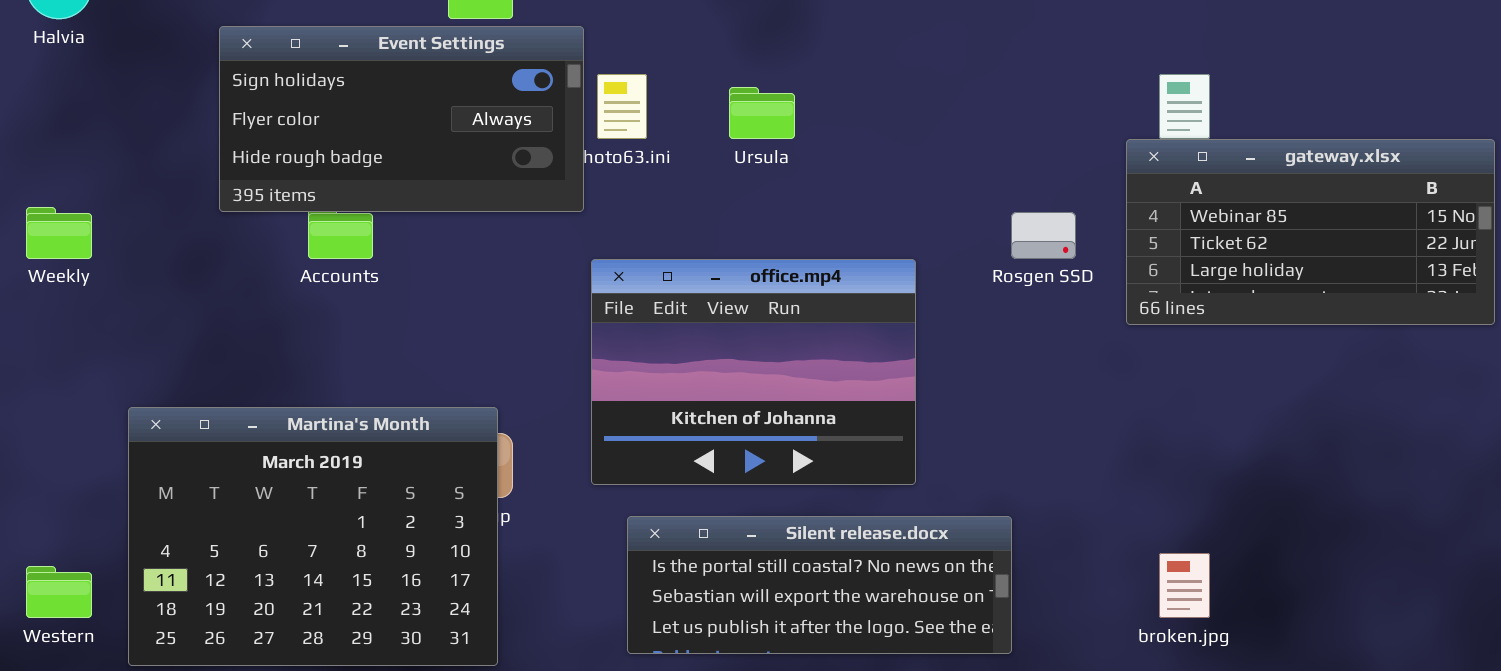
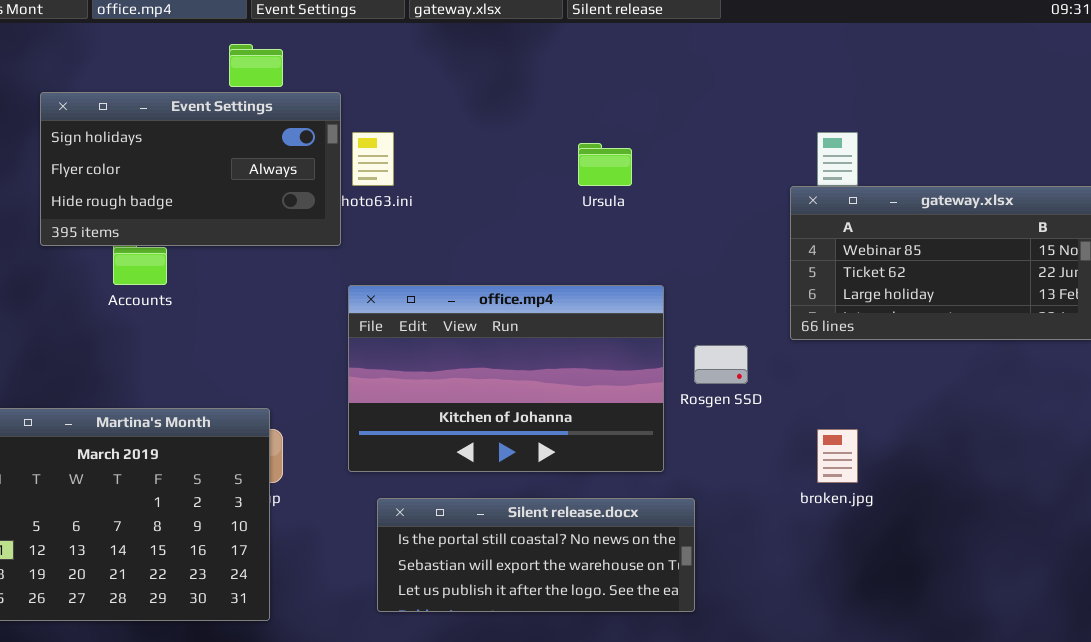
Ursula: [729,87,795,139] -> [578,143,632,186], moved
Rosgen SSD: [1011,212,1076,259] -> [694,345,748,384], moved
office.mp4: [591,259,916,485] -> [348,285,664,472], resized
broken.jpg: [1159,553,1210,618] -> [817,429,858,483], moved

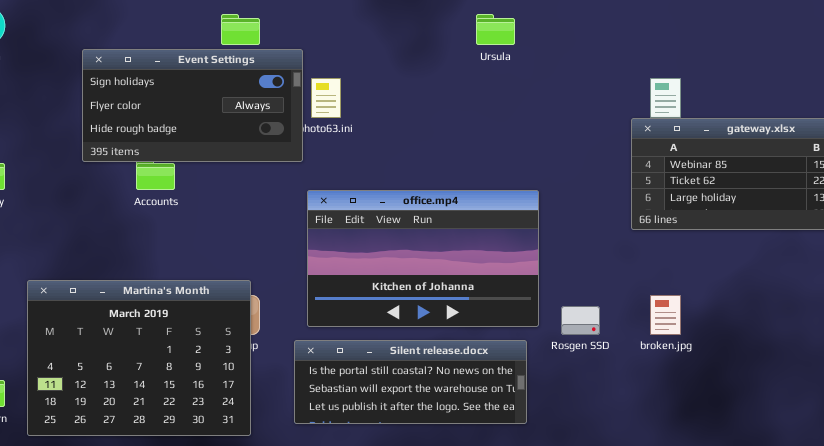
Ursula: [578,143,632,186] -> [476,14,515,45], moved
Rosgen SSD: [694,345,748,384] -> [561,306,600,335], moved
Silent release.docx: [377,498,695,612] -> [294,340,527,424], moved

